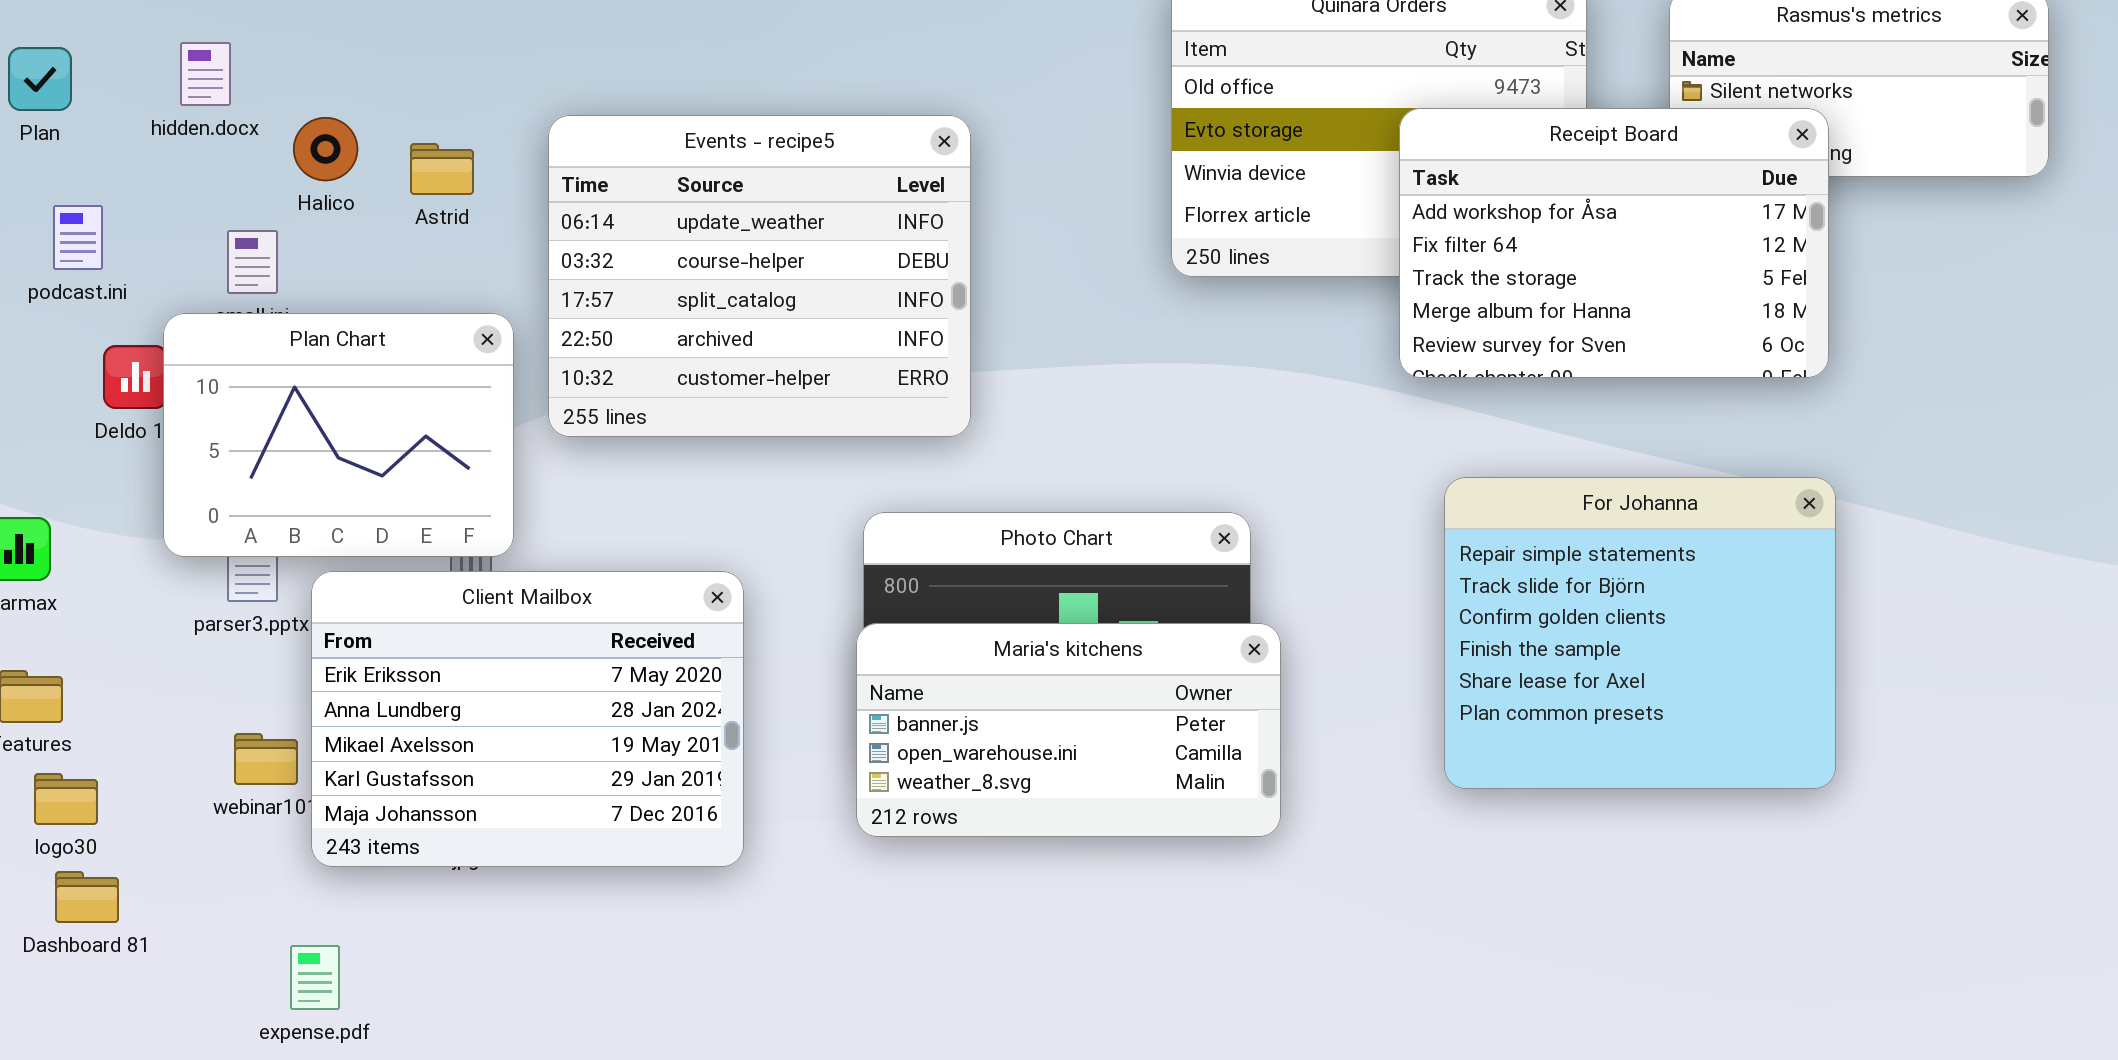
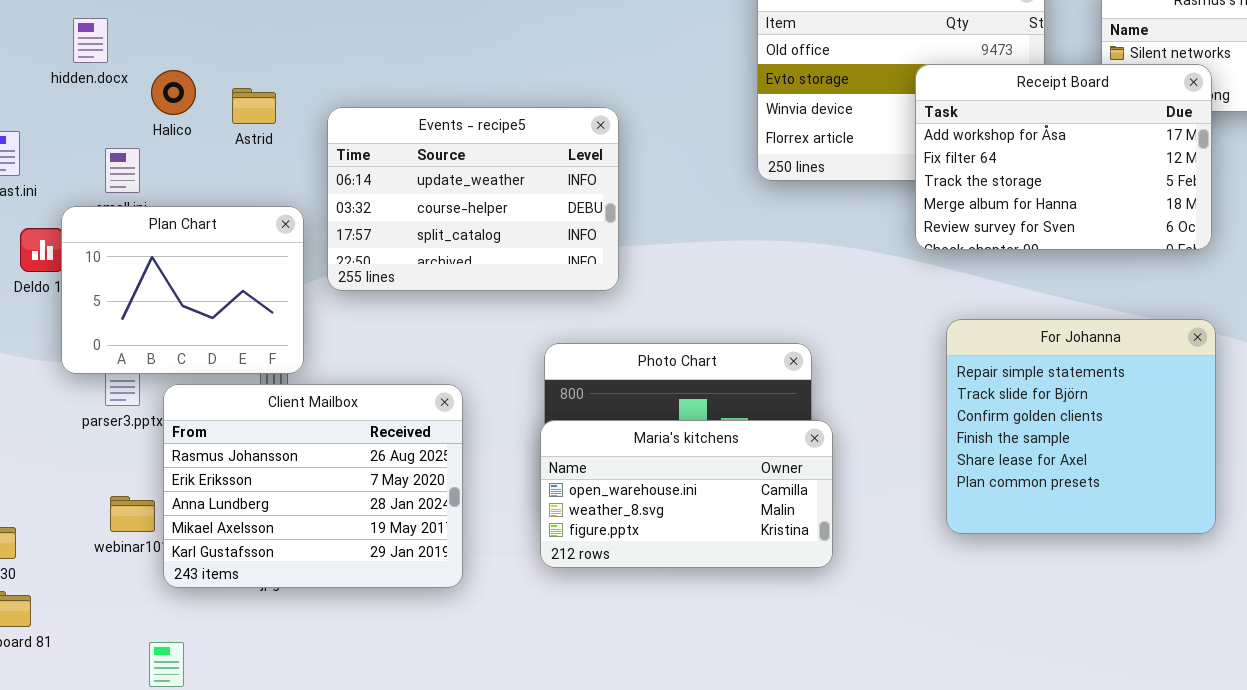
Events - recipe5: [548,115,971,437] -> [327,107,619,291], resized
Client Mailbox: [311,571,744,867] -> [163,384,463,588], scrolled up 1 row
Maria's kitchens: [856,623,1281,837] -> [540,420,833,568], scrolled down 1 row

